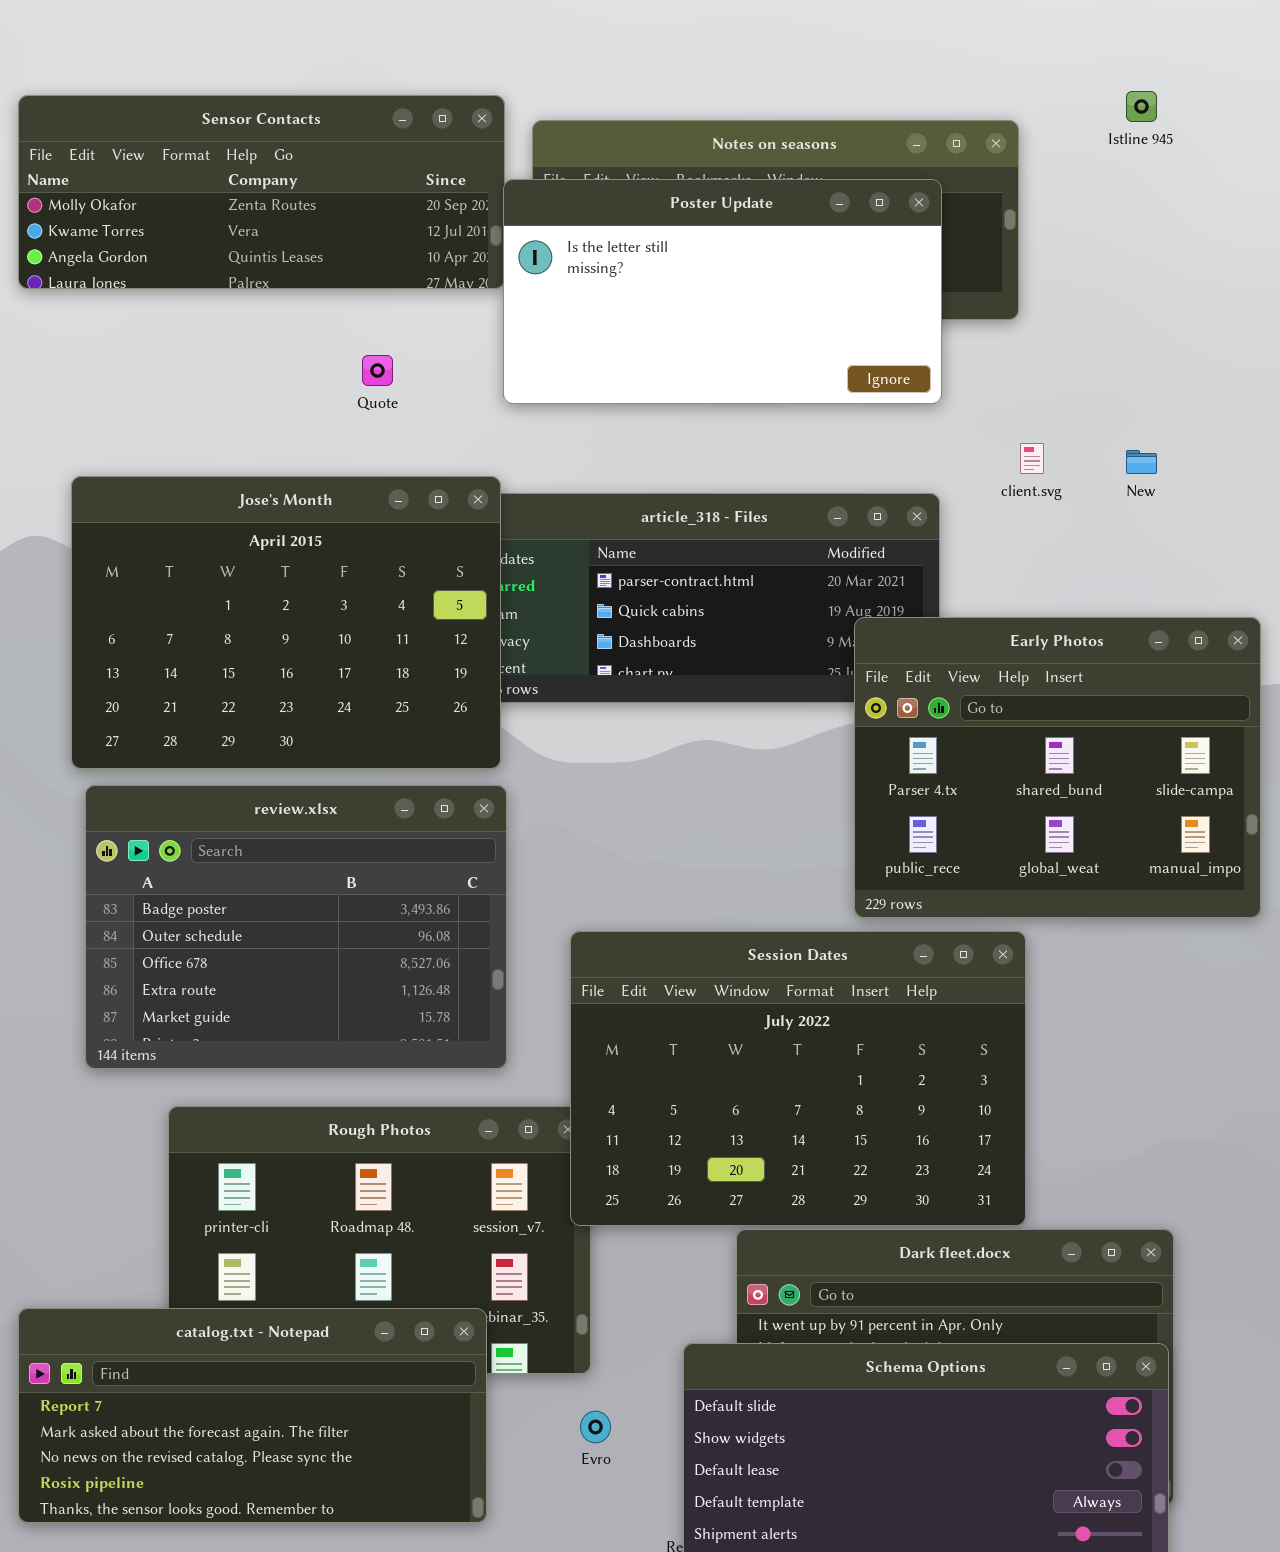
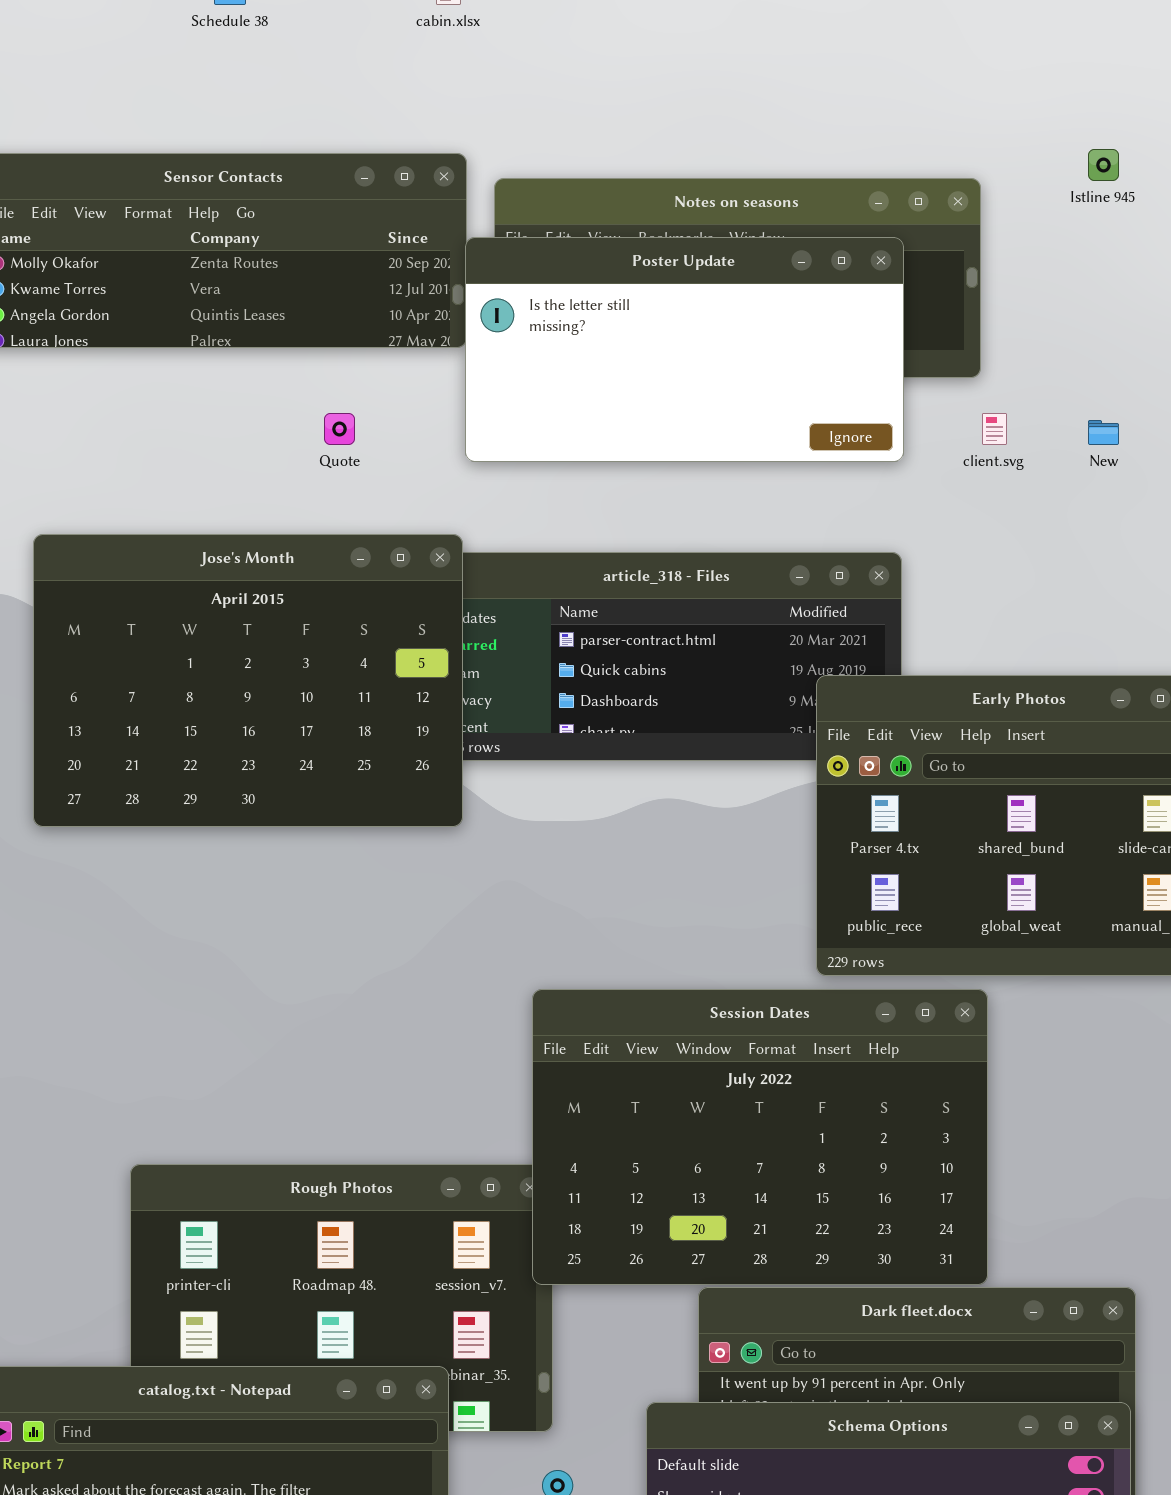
client.svg: [1020,443,1044,474] -> [982,413,1007,445], moved
New: [1126,450,1157,474] -> [1088,420,1119,445], moved
review.xlsx: [85,785,507,1069] -> none, closed

